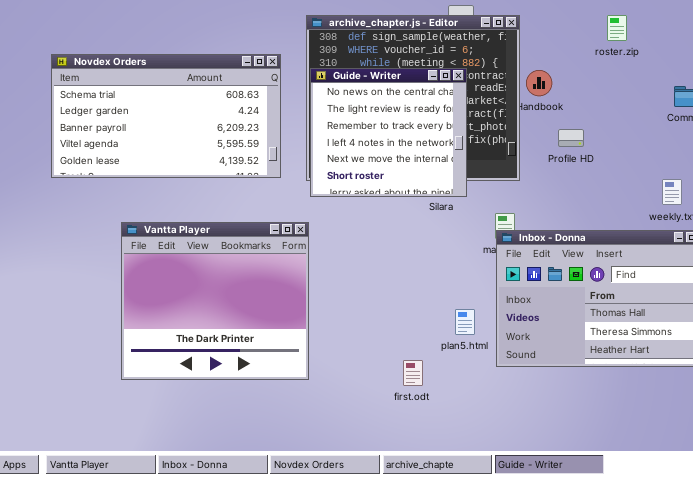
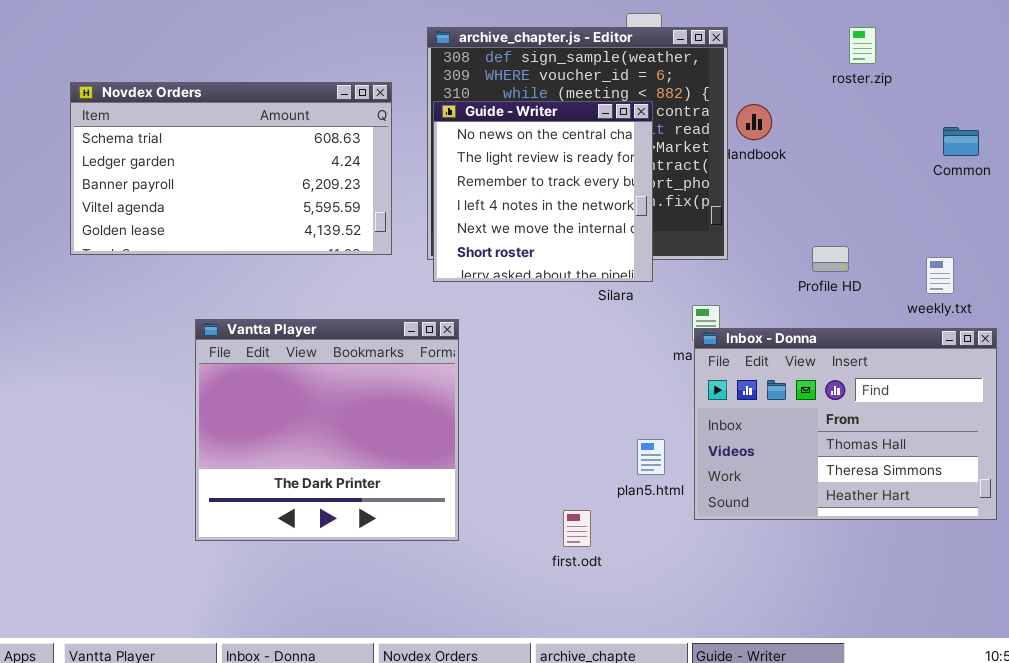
Profile HD: [558,129,584,147] -> [812,246,849,272], moved
Vantta Player: [121,222,309,380] -> [195,319,459,541], moved

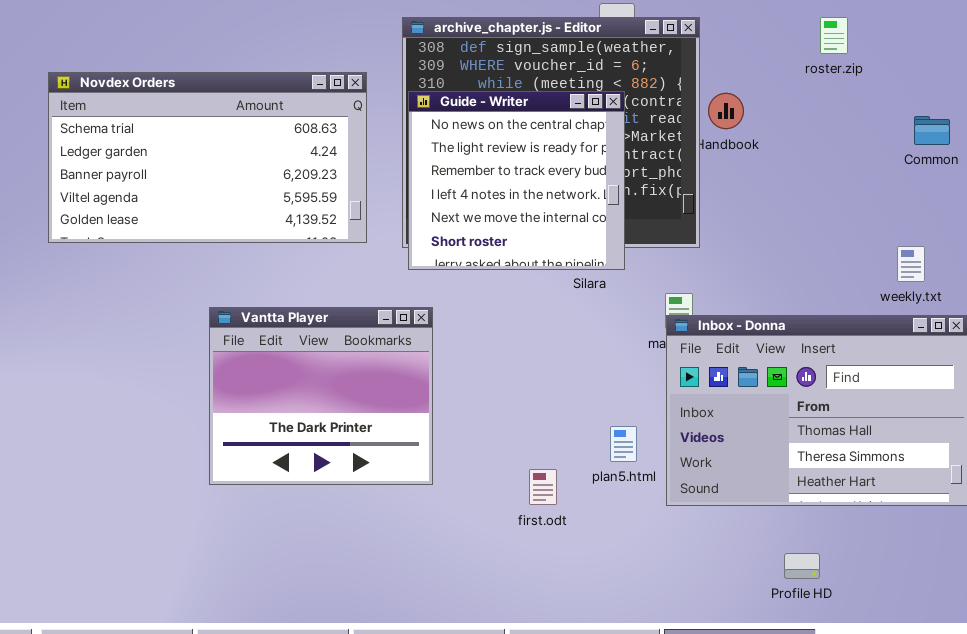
Profile HD: [812,246,849,272] -> [784,553,820,579], moved
Vantta Player: [195,319,459,541] -> [209,307,433,485], resized
first.odt: [563,510,591,547] -> [529,469,557,505], moved

